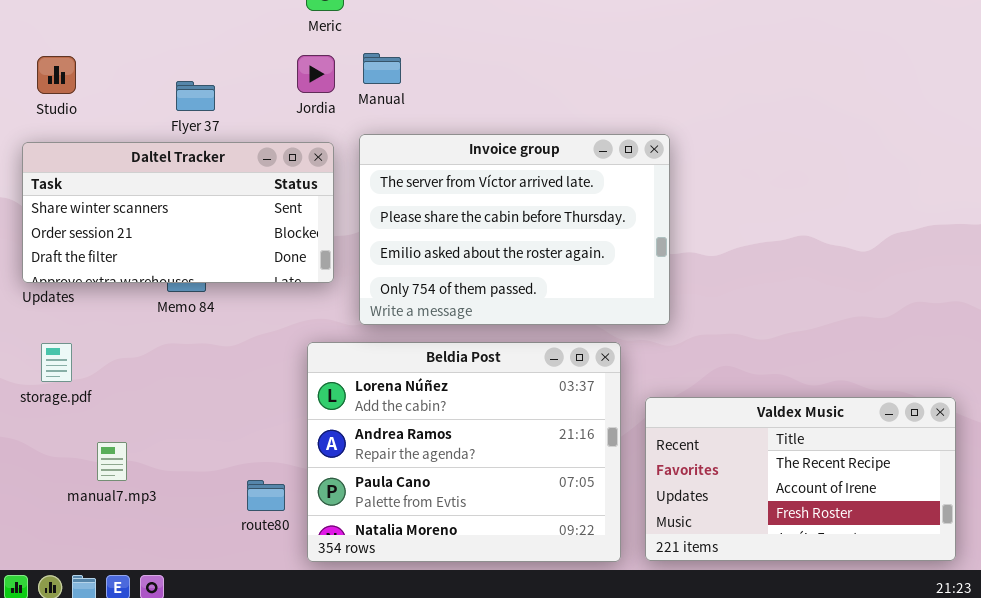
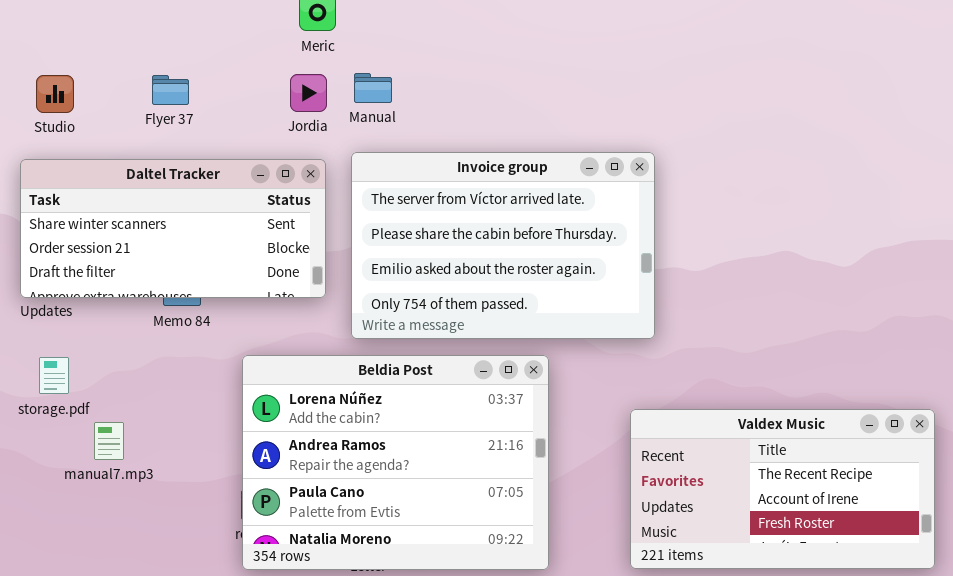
Flyer 37: [176,81,215,111] -> [152,75,189,105], moved
Beldia Post: [307,342,621,562] -> [242,355,549,570], moved
manual7.mp3: [97,442,127,481] -> [94,422,124,460], moved

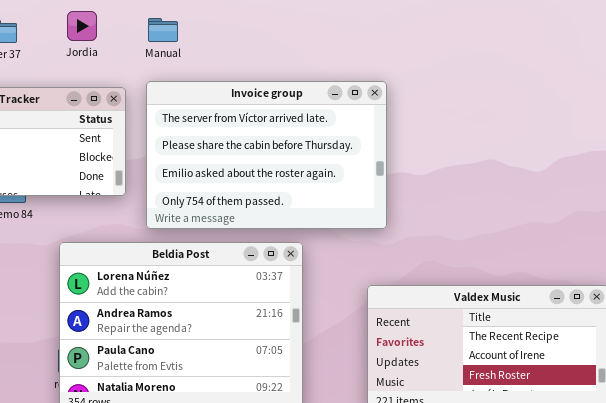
Jordia: [290,74,327,112] -> [67,11,97,41], moved

